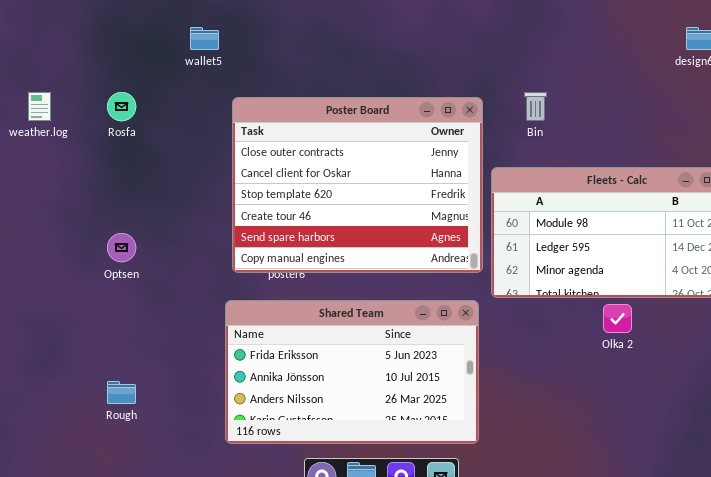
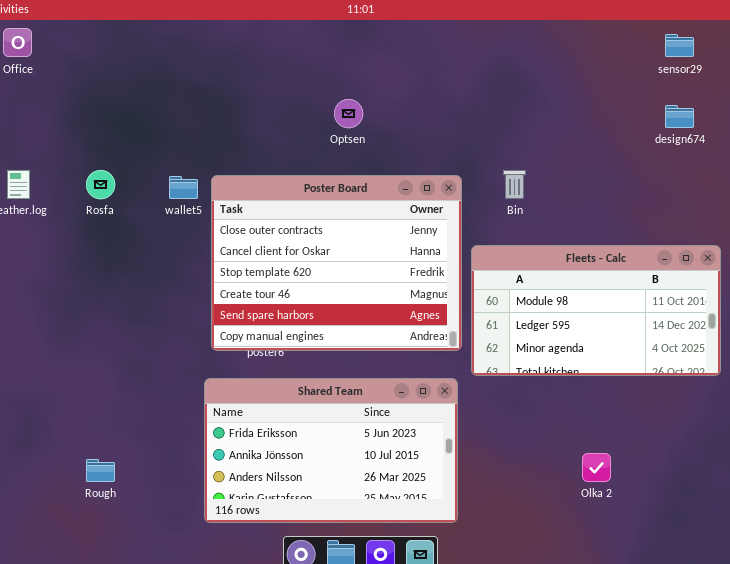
wallet5: [190,27,219,50] -> [169,176,198,199], moved
Optsen: [107,233,136,262] -> [334,99,363,128], moved
Olka 2: [603,304,632,333] -> [582,453,611,482], moved

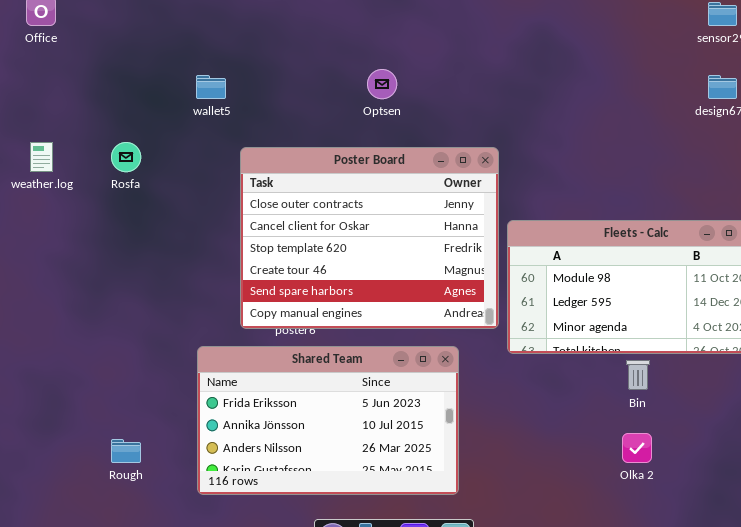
Bin: [503,170,526,199] -> [626,360,650,390], moved
wallet5: [169,176,198,199] -> [196,75,226,99], moved
Shared Team: [204,378,458,523] -> [197,346,459,495], moved

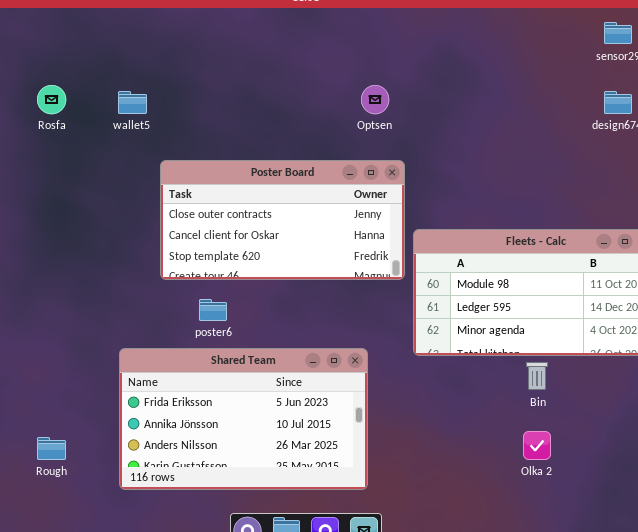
Optsen: [367,69,397,99] -> [361,85,389,114], moved
Rosfa: [111,142,141,172] -> [37,85,66,114], moved
Poster Board: [240,147,499,329] -> [160,160,405,280], resized

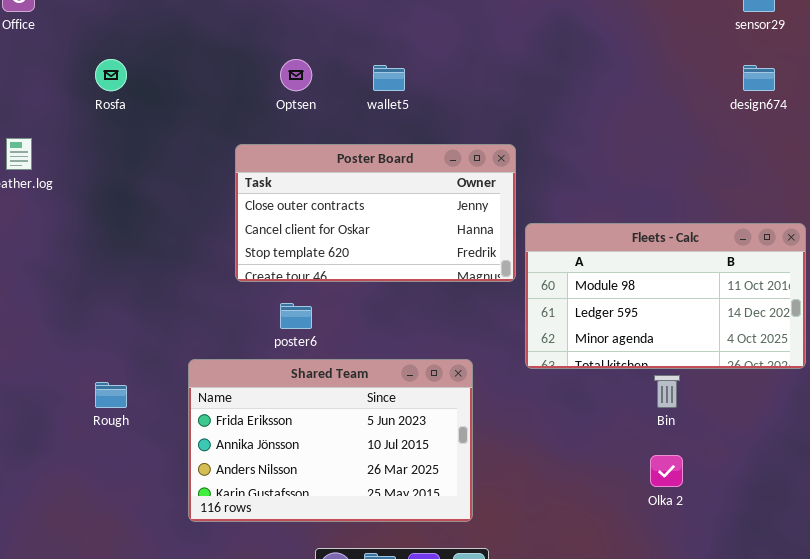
Optsen: [361,85,389,114] -> [280,59,312,91], moved
wallet5: [118,91,147,114] -> [373,65,405,91], moved
Rough: [37,437,66,460] -> [95,382,127,408], moved

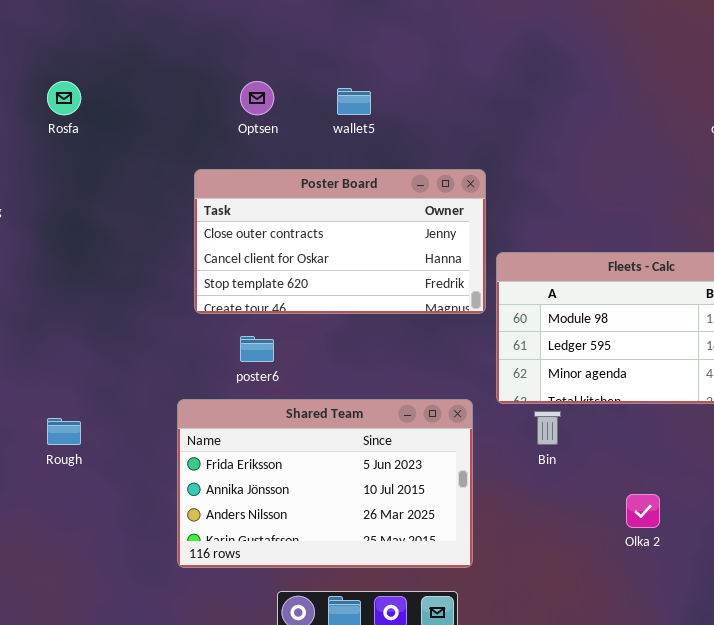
Shared Team: [188,359,473,522] -> [177,399,473,568], moved
Bin: [654,375,680,408] -> [534,411,561,445], moved

